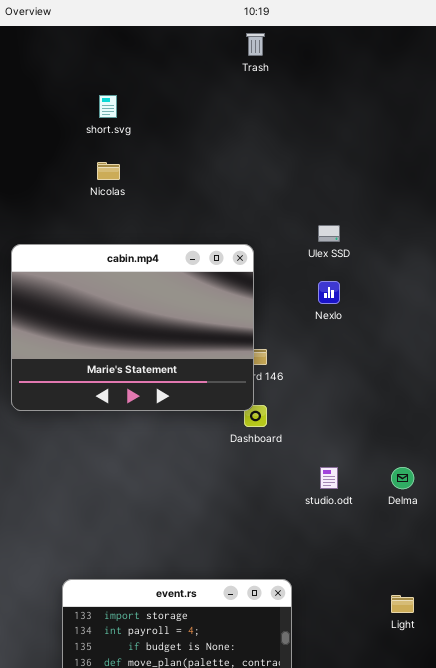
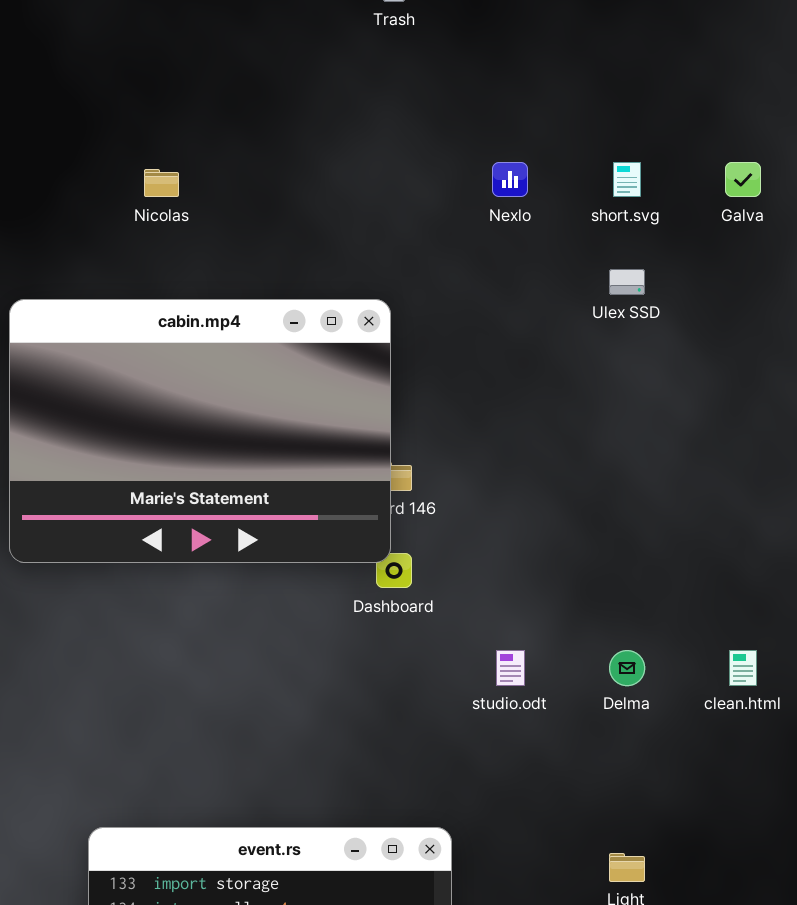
short.svg: [99,95,117,118] -> [613,162,641,197], moved
Ulex SSD: [318,225,340,242] -> [609,269,645,295], moved
Nexlo: [318,281,340,304] -> [492,162,528,197], moved

